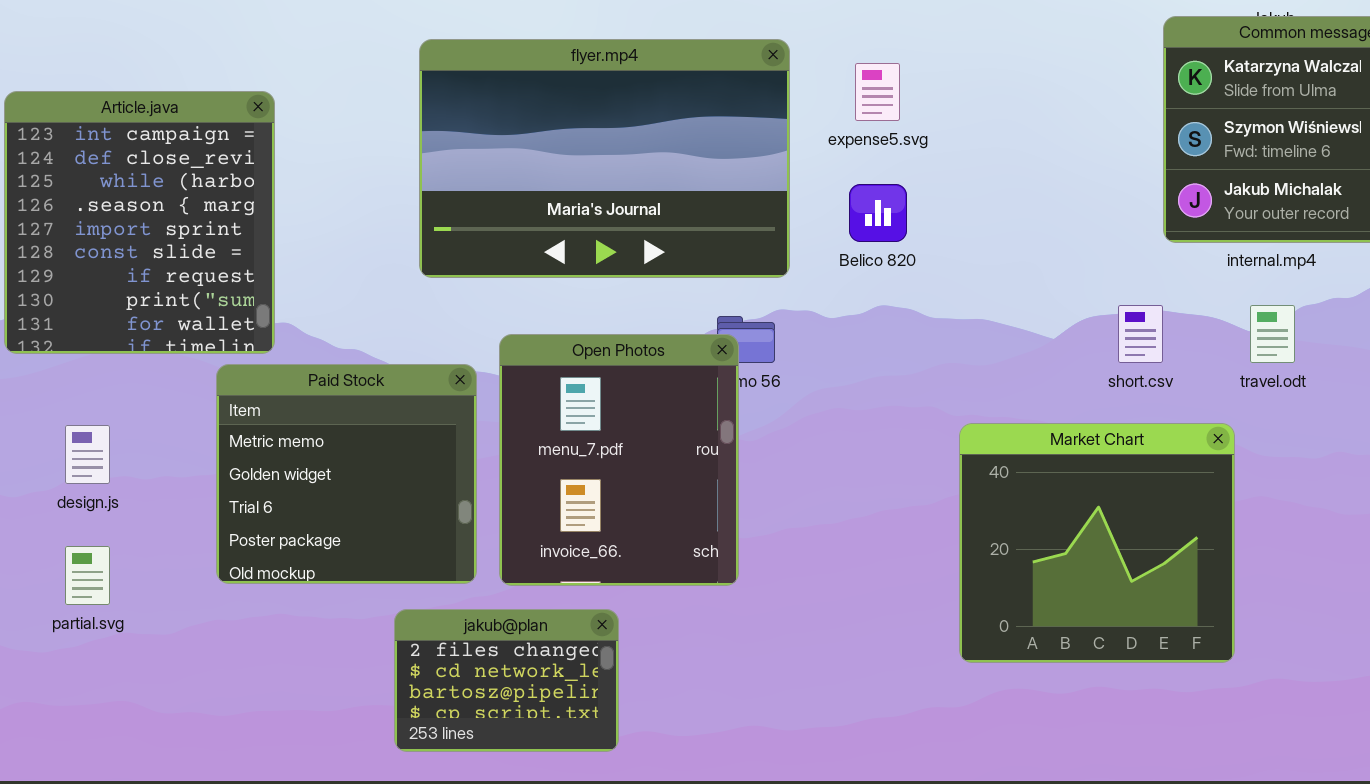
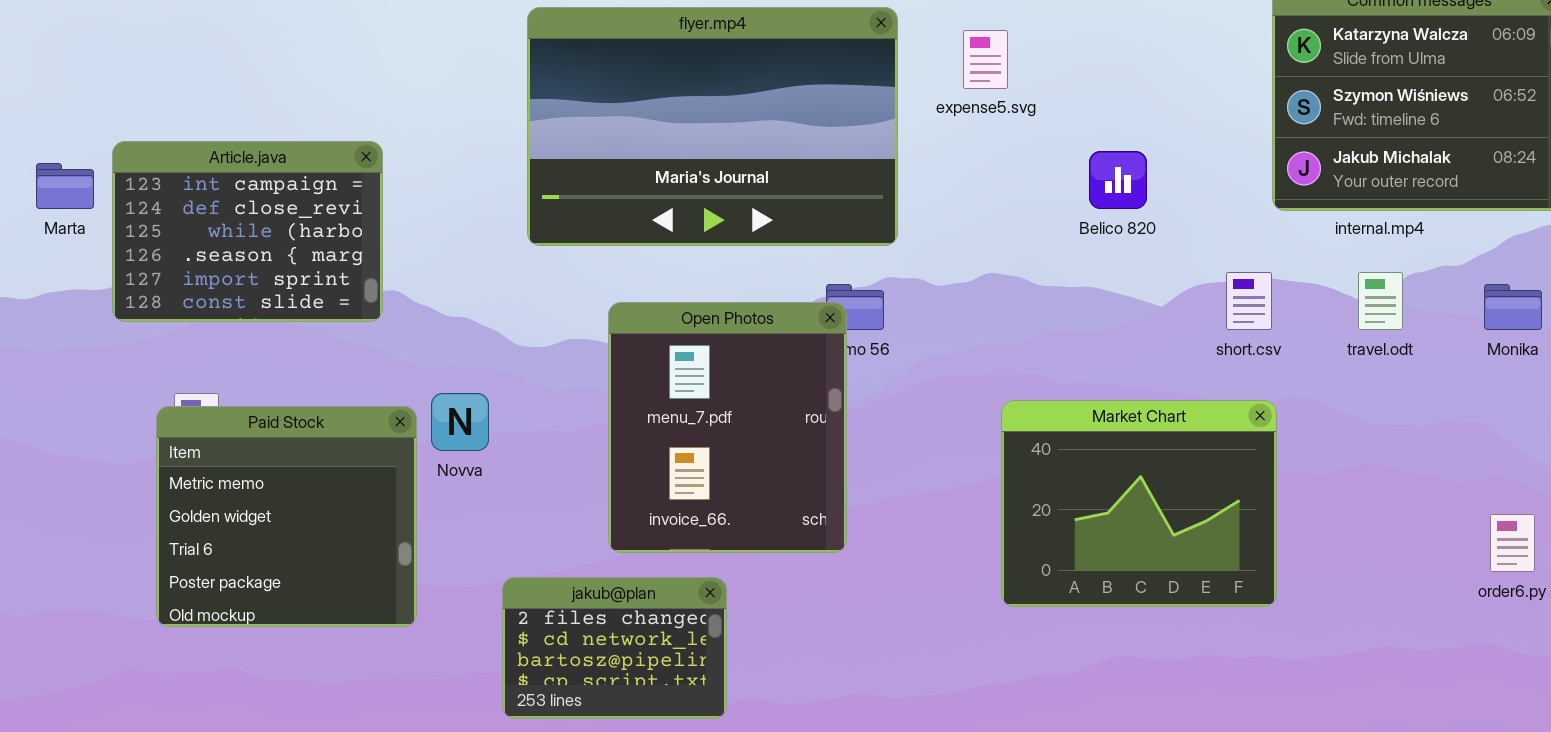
Article.java: [4,91,275,354] -> [112,141,383,322], resized
Belico 820: [849,184,907,242] -> [1089,151,1147,209], moved
Paid Stock: [216,364,477,584] -> [156,406,417,627], moved
Market Chart: [959,423,1235,663] -> [1001,400,1277,607], moved, resized

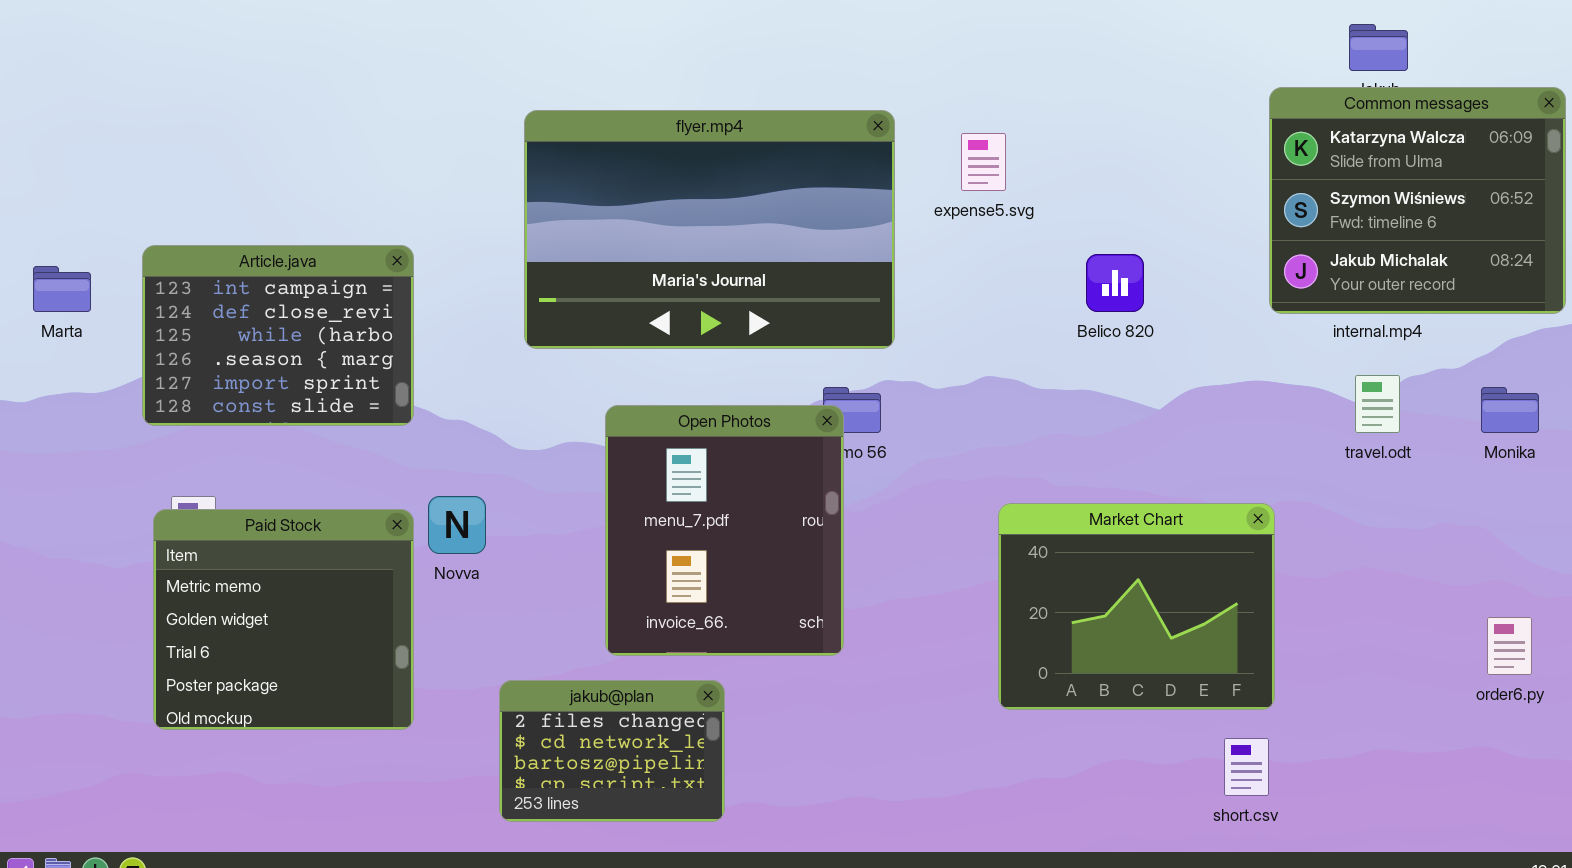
Article.java: [112,141,383,322] -> [142,245,414,426], moved
short.csv: [1226,272,1272,330] -> [1224,738,1269,796], moved

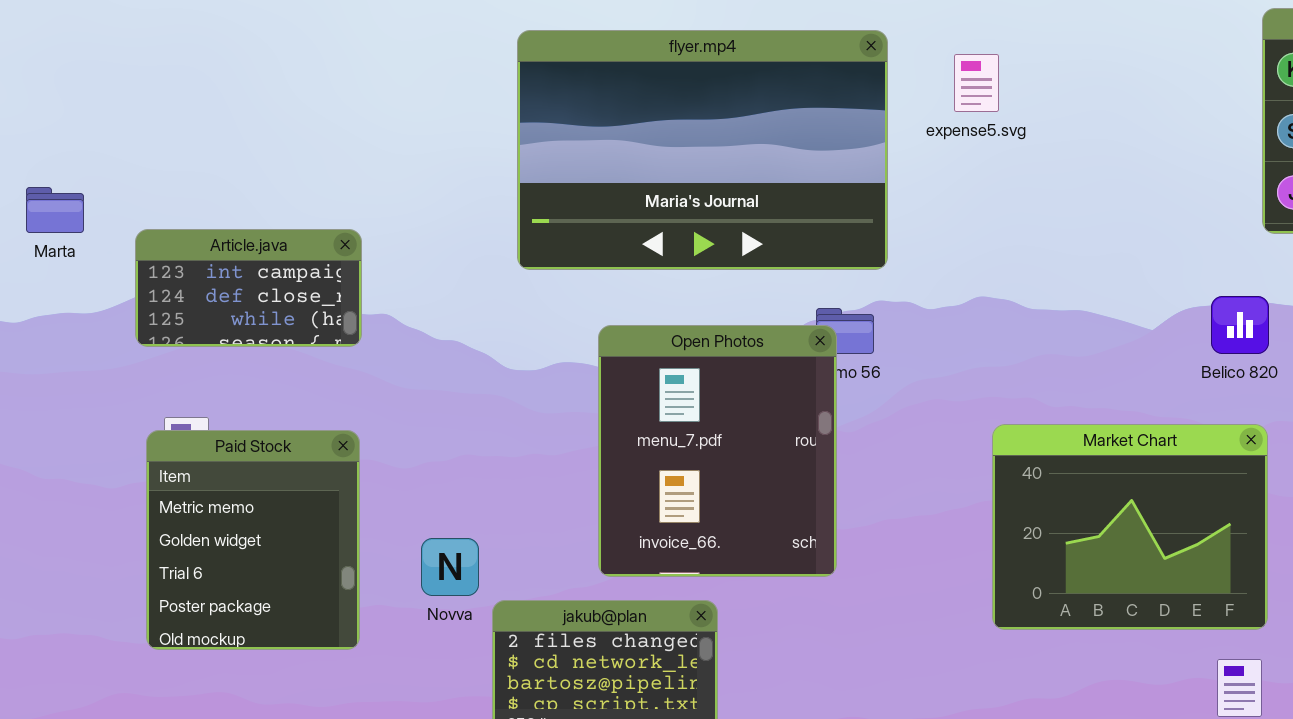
Article.java: [142,245,414,426] -> [135,229,362,347], resized
Belico 820: [1086,254,1144,312] -> [1211,296,1269,354], moved
Novva: [428,496,486,554] -> [421,538,479,596], moved
Paid Stock: [153,509,414,730] -> [146,430,360,650], resized

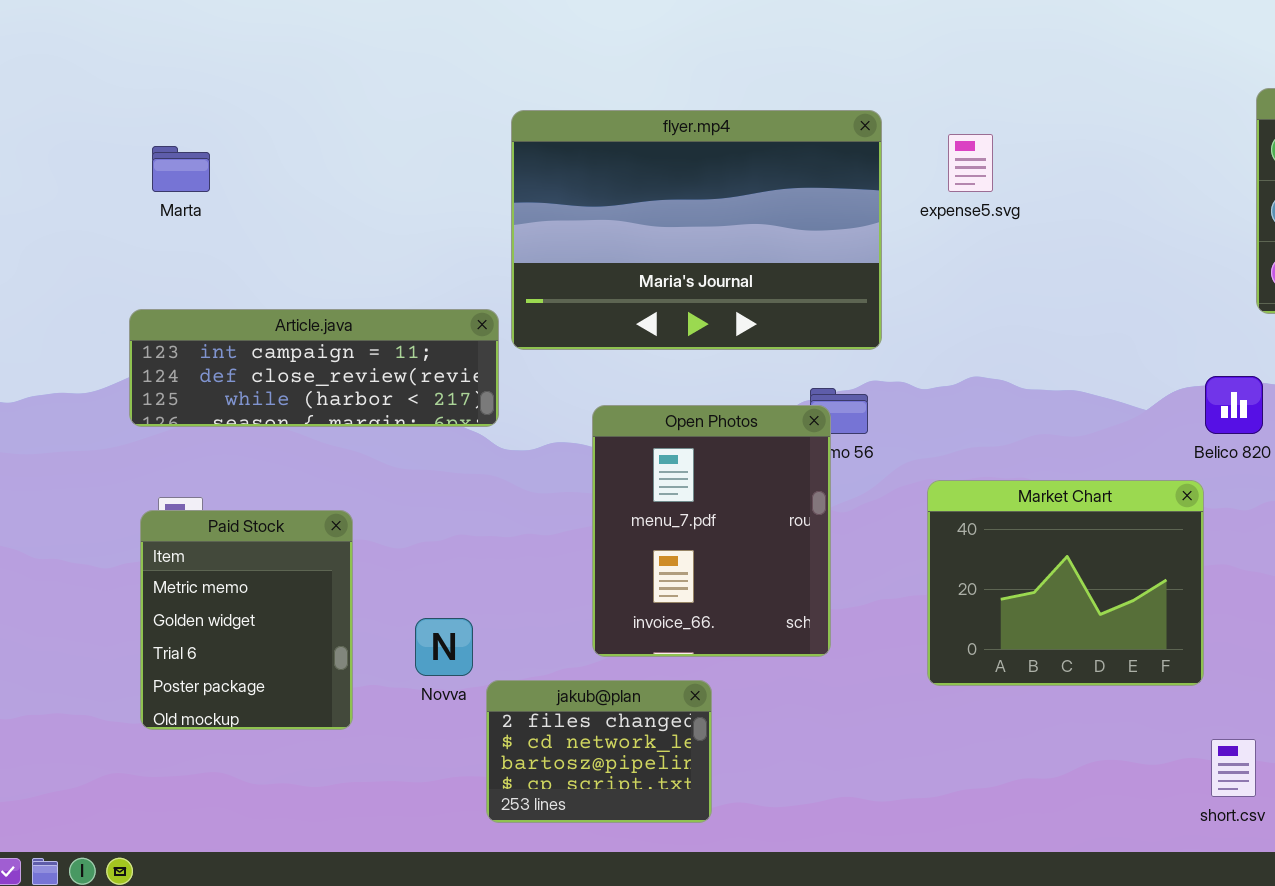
Marta: [26,187,84,233] -> [152,146,210,192], moved
Article.java: [135,229,362,347] -> [129,309,499,427], resized
Market Chart: [992,424,1268,630] -> [927,480,1204,686], moved

